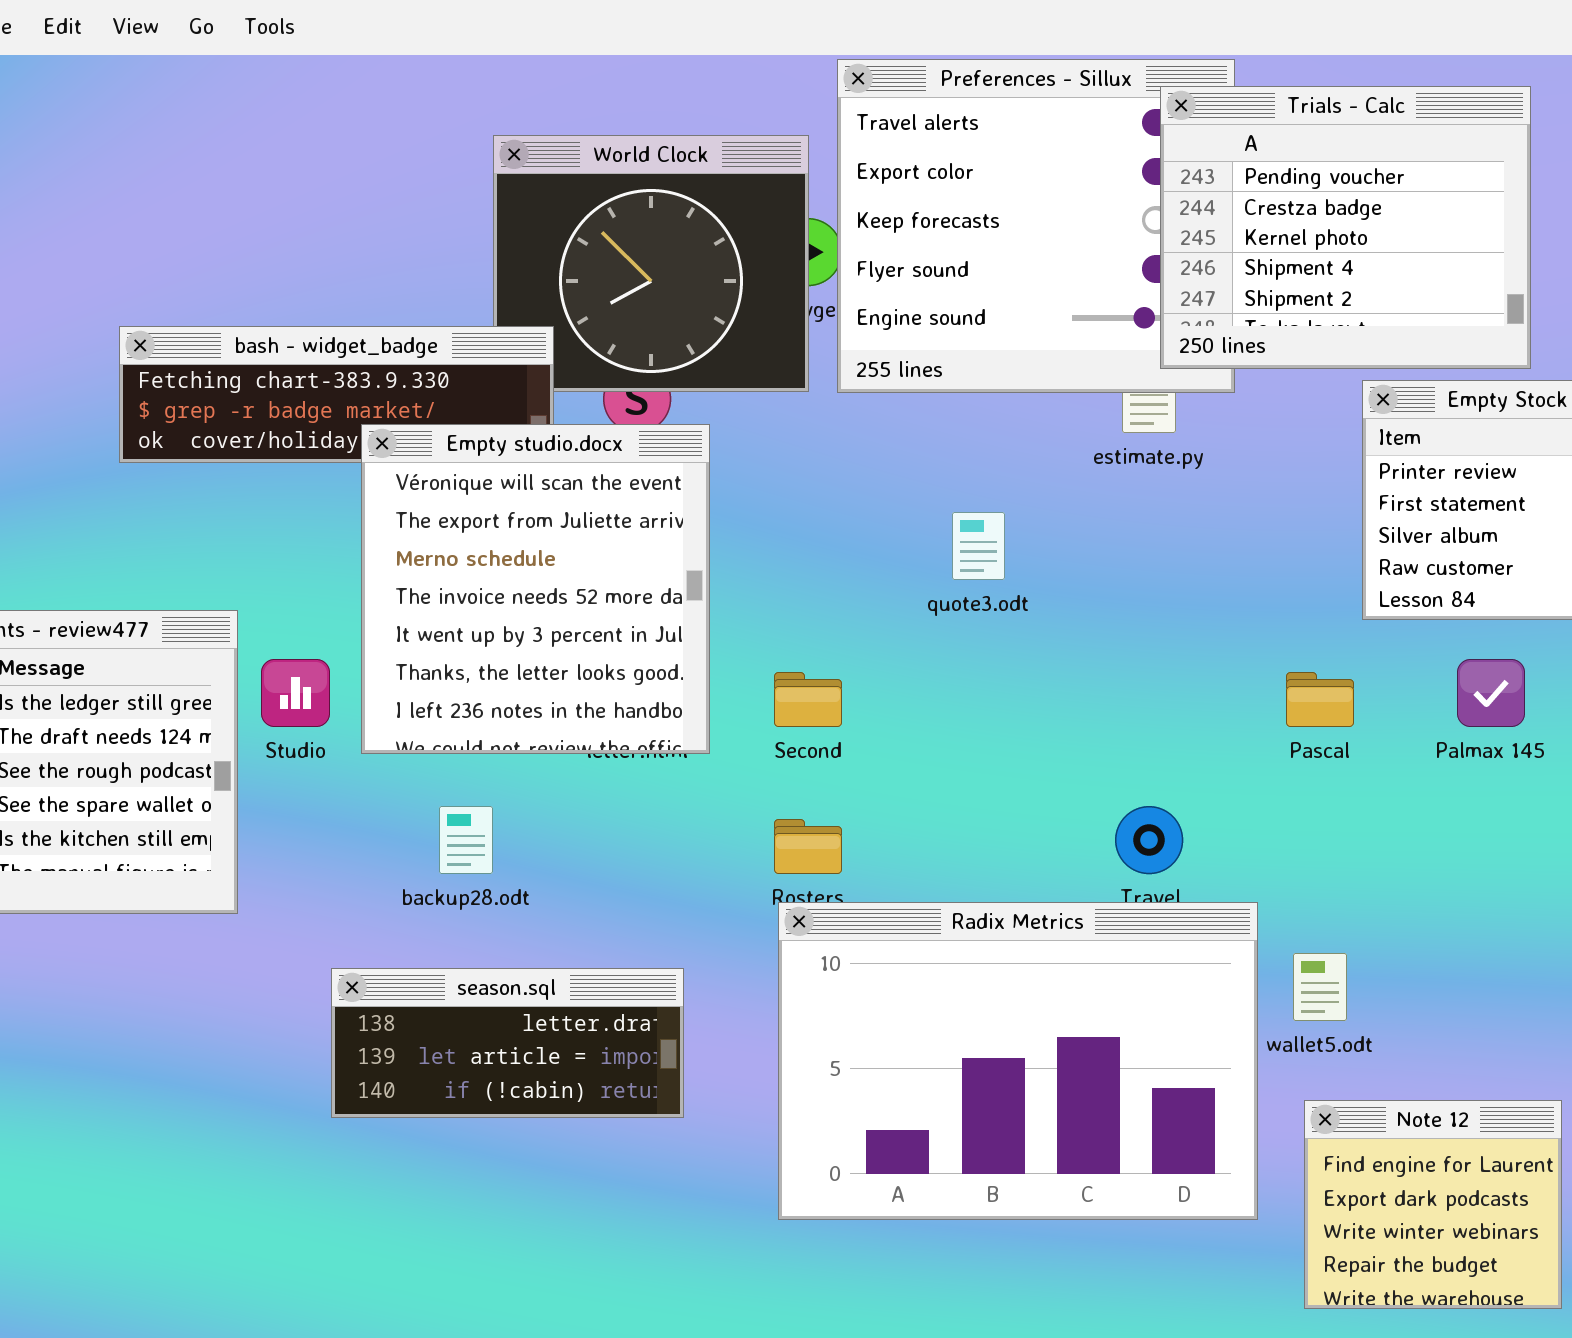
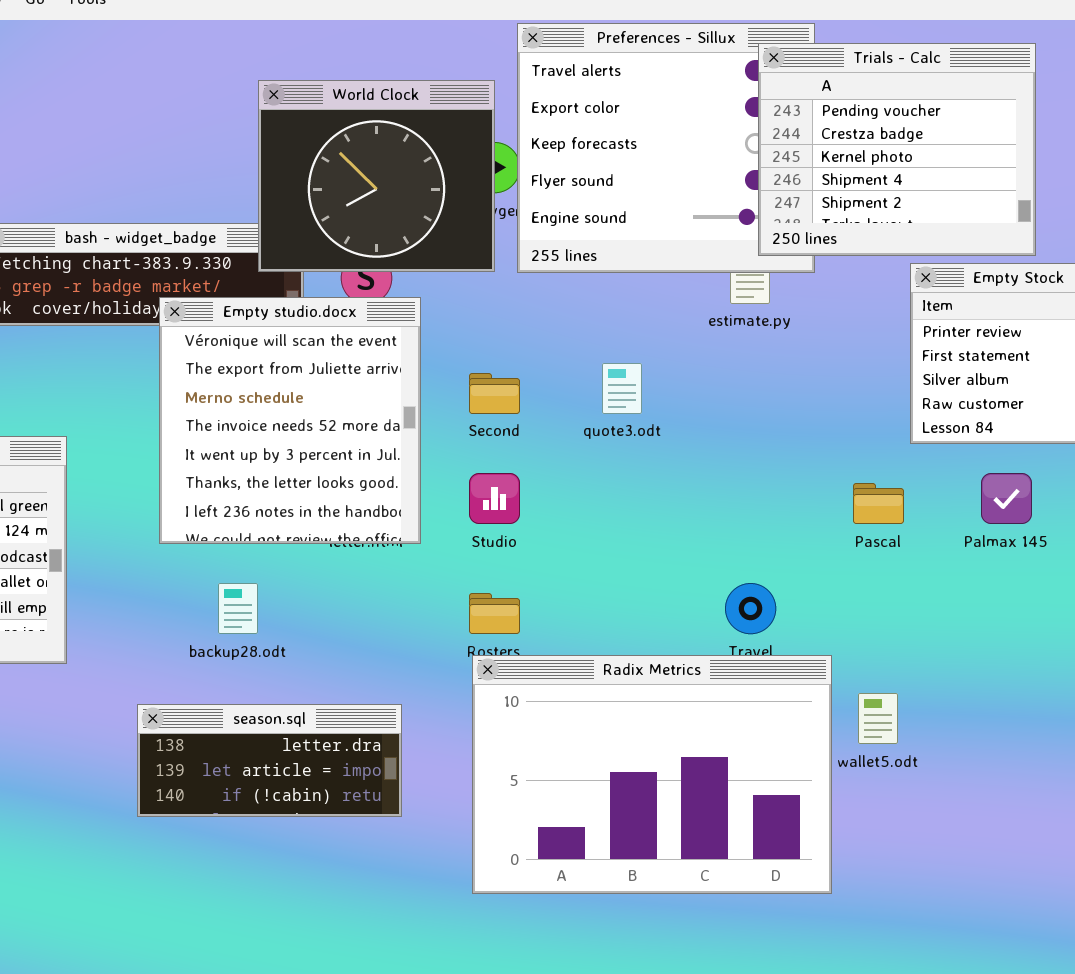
World Clock: [493,135,809,392] -> [258,80,495,272], raised
Studio: [261,659,330,727] -> [469,473,520,524], moved
Second: [774,672,842,727] -> [469,373,520,414], moved
Note 12: [1304,1100,1562,1309] -> none, closed

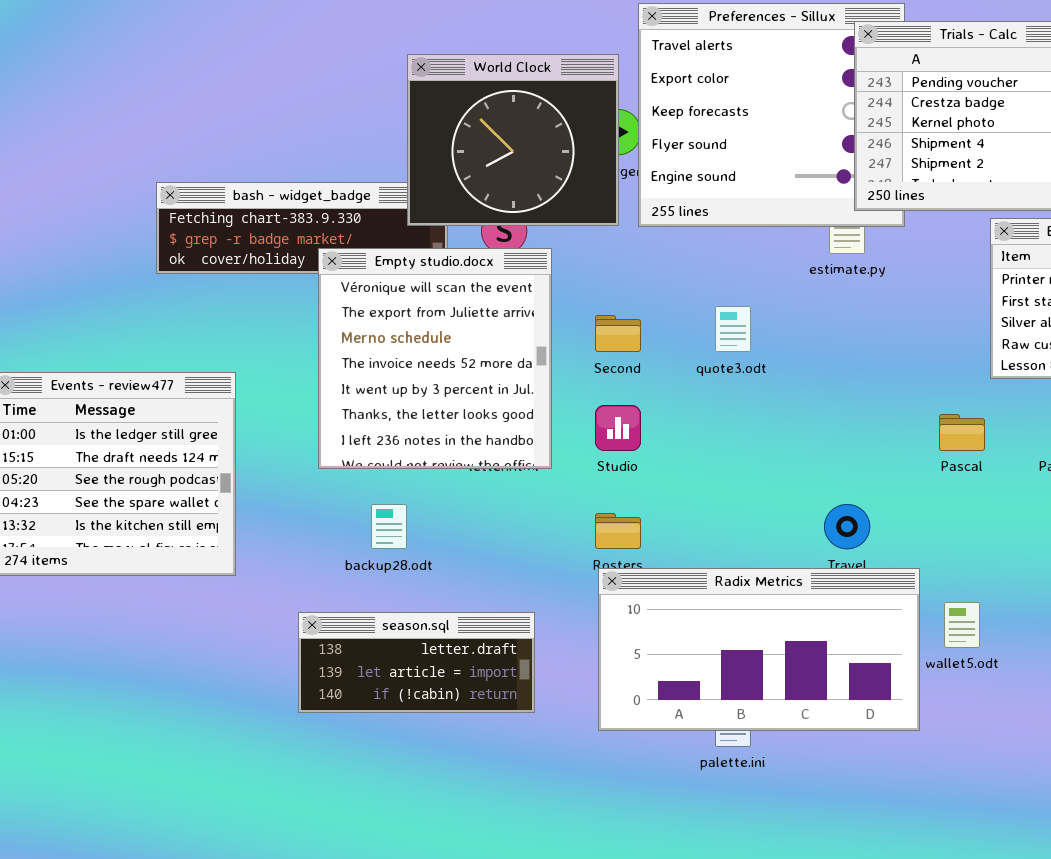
Radix Metrics: [472,655,832,894] -> [598,568,920,731], resized

